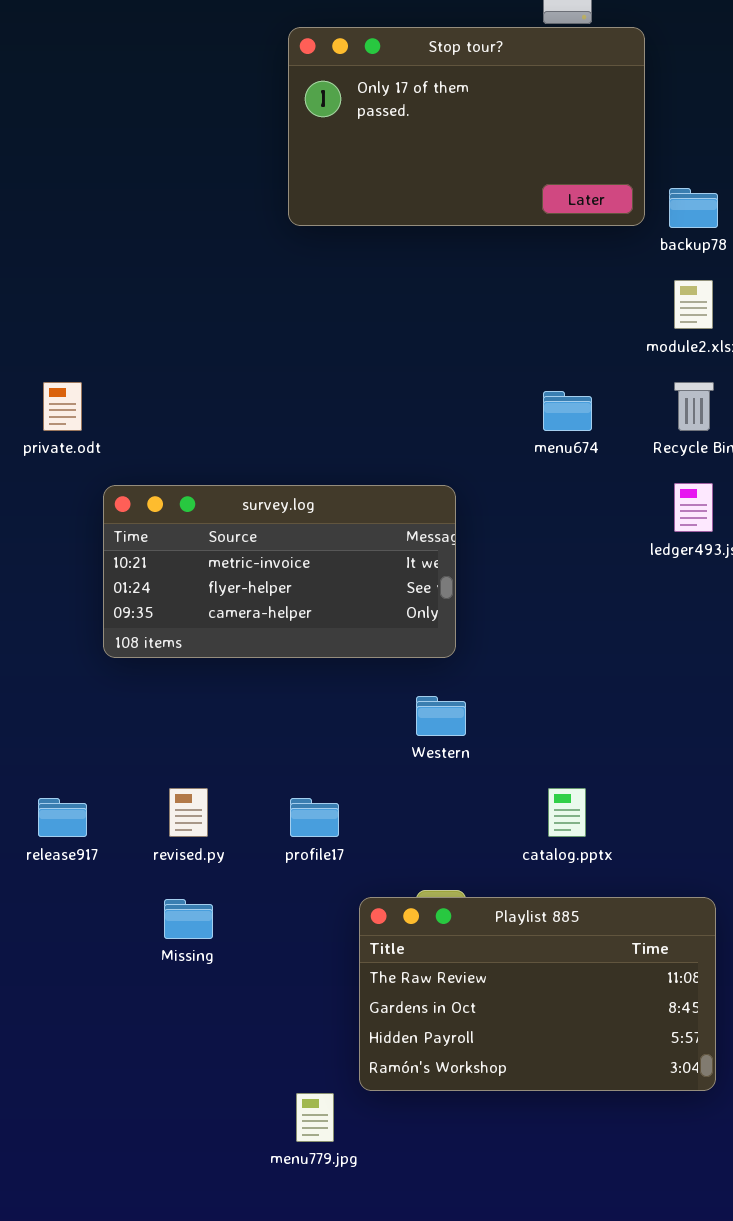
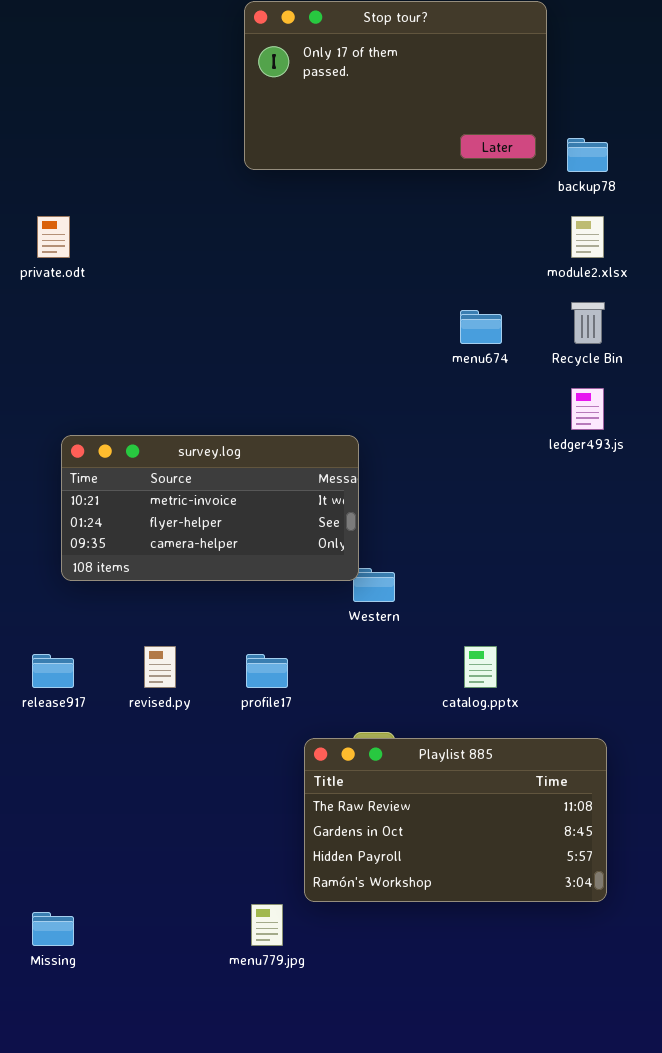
private.odt: [43,382,82,431] -> [37,216,70,258], moved
survey.log: [103,485,456,658] -> [61,435,359,581], moved
Missing: [164,899,213,939] -> [32,912,74,946], moved

